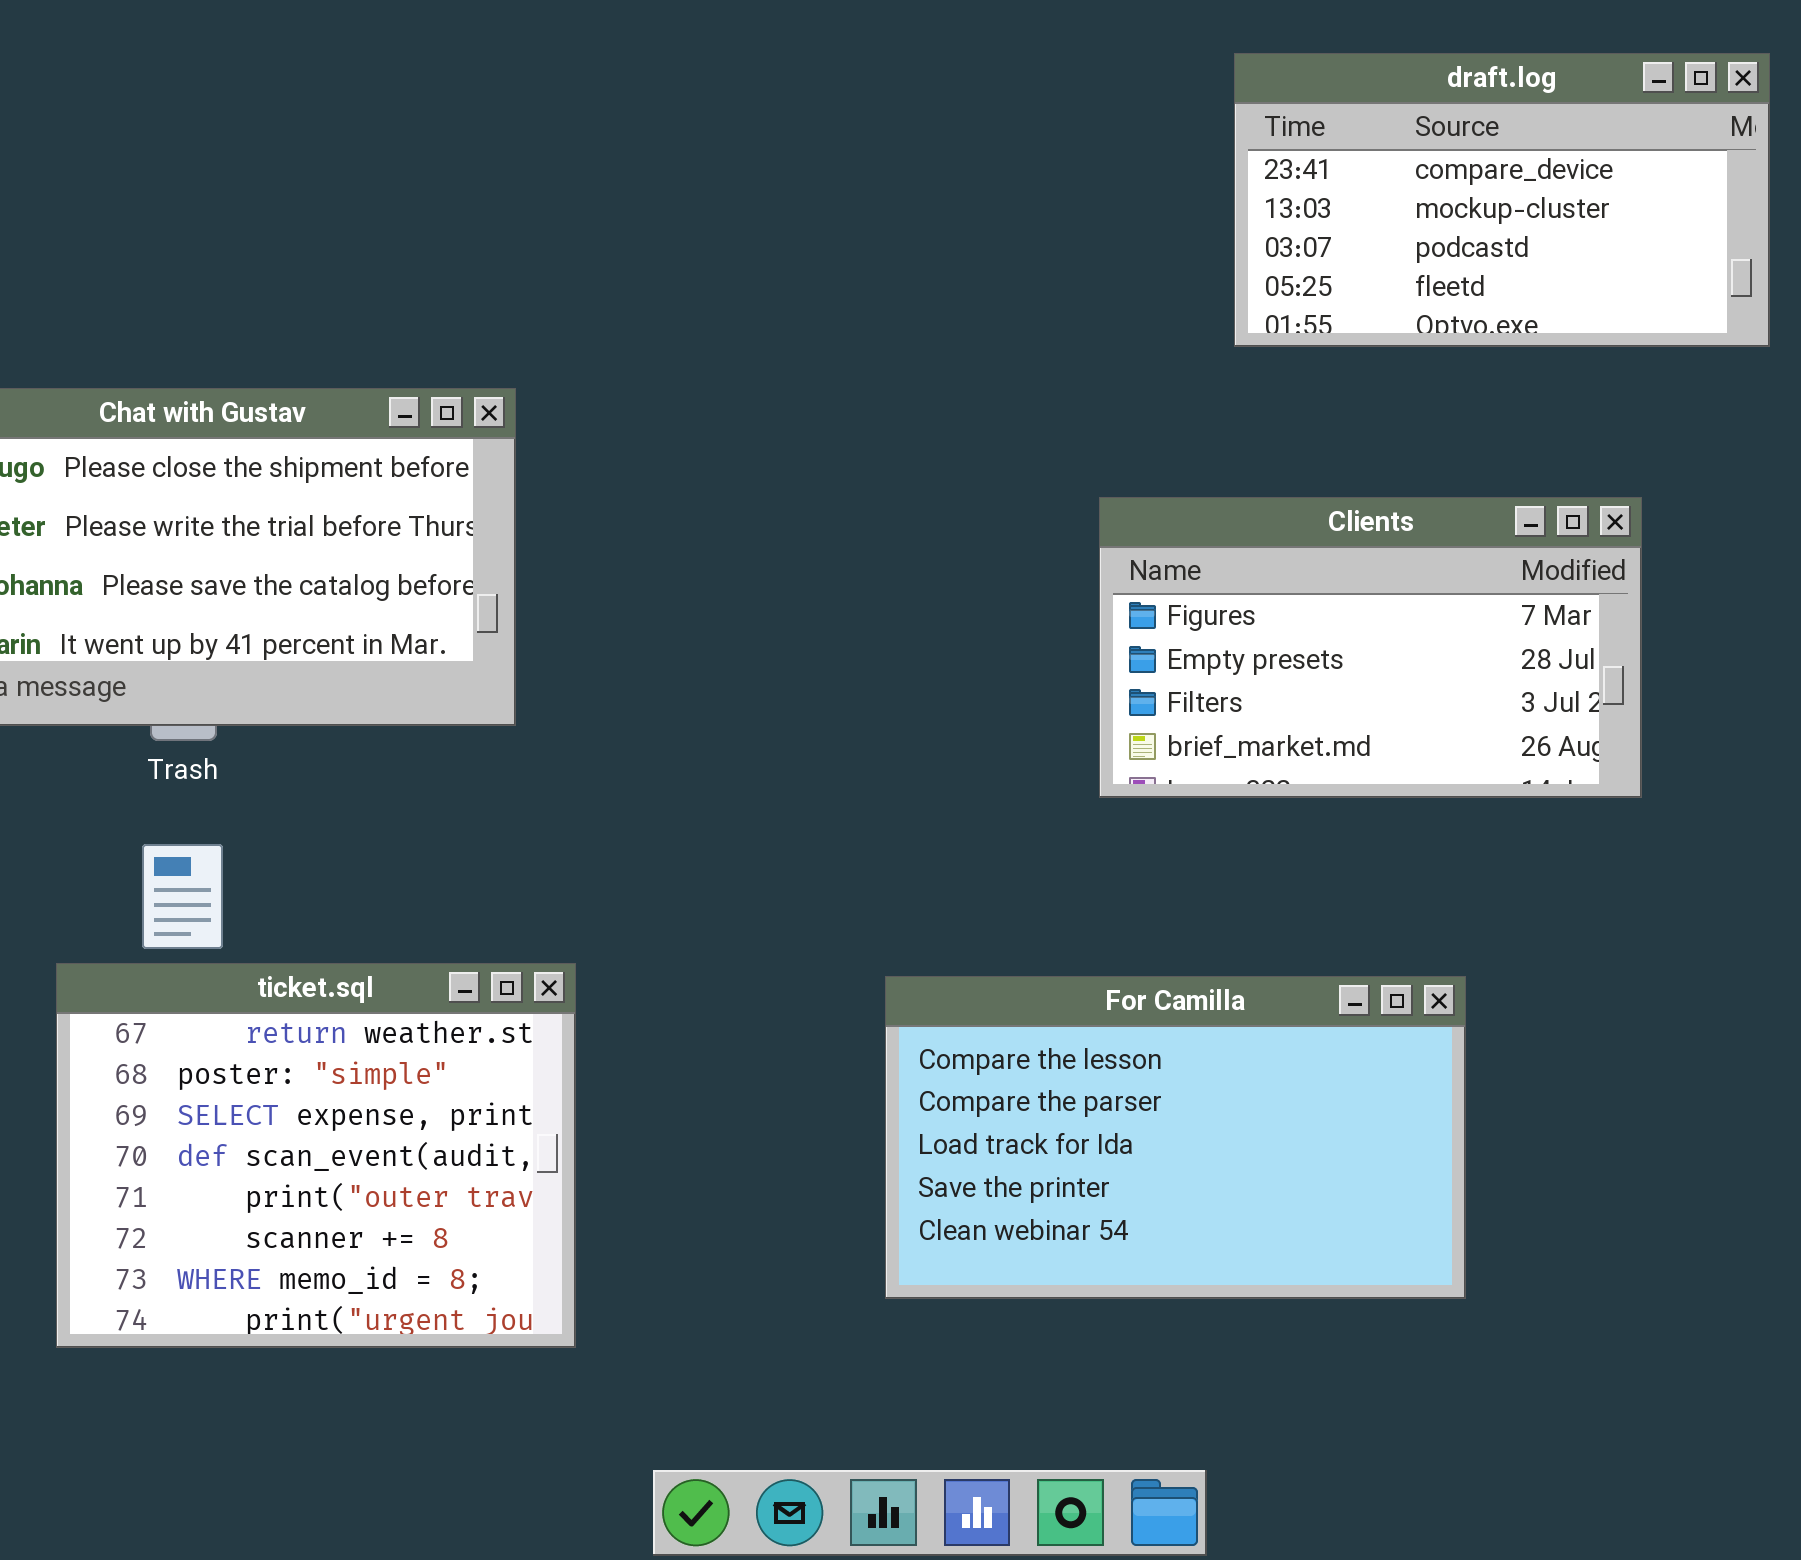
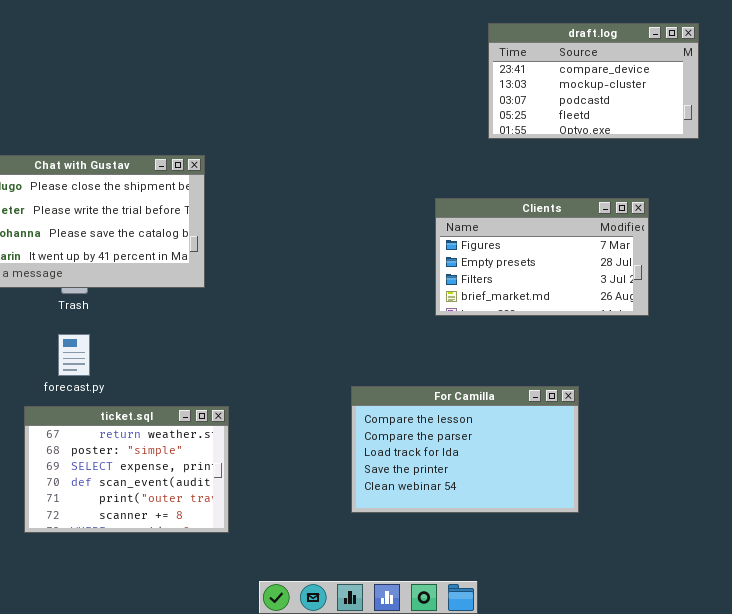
ticket.sql: [56,963,576,1348] -> [24,406,229,533], resized

